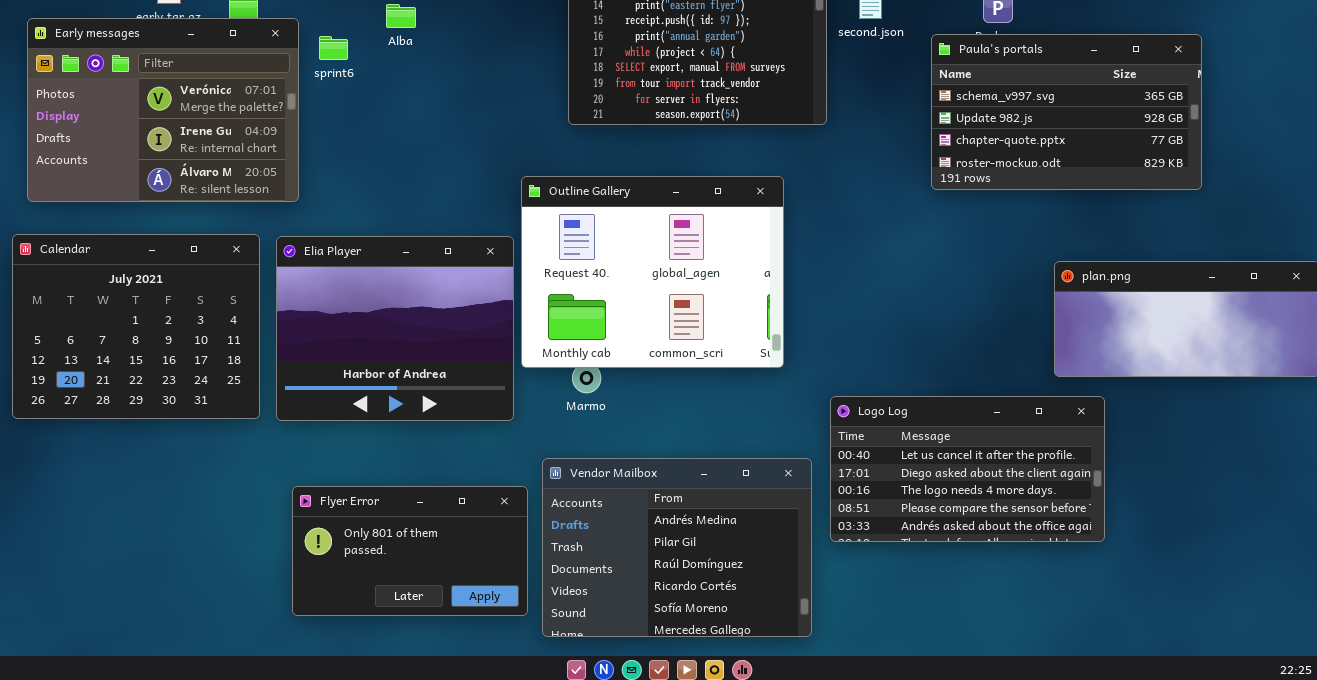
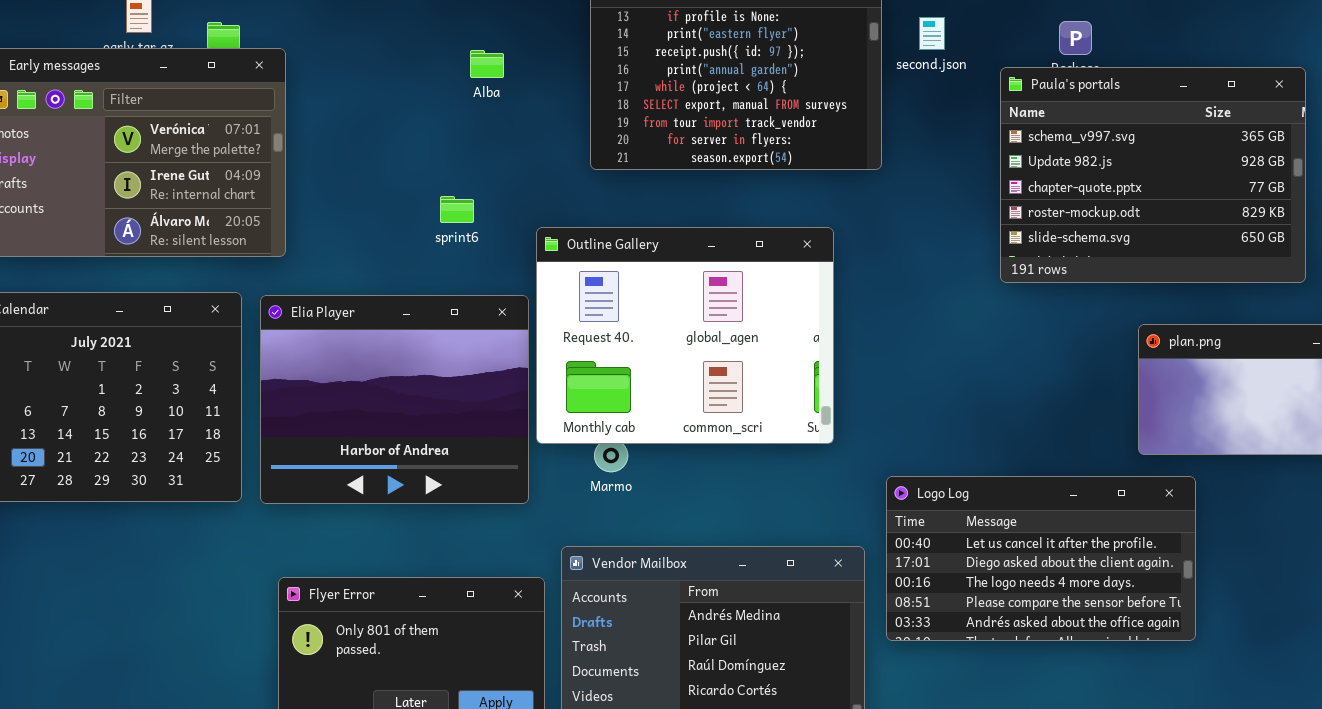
Alba: [386,4,416,28] -> [470,50,504,78], moved
Paula's portals: [931,34,1202,190] -> [1000,67,1306,283], resized
sprint6: [319,36,348,60] -> [440,196,474,223], moved

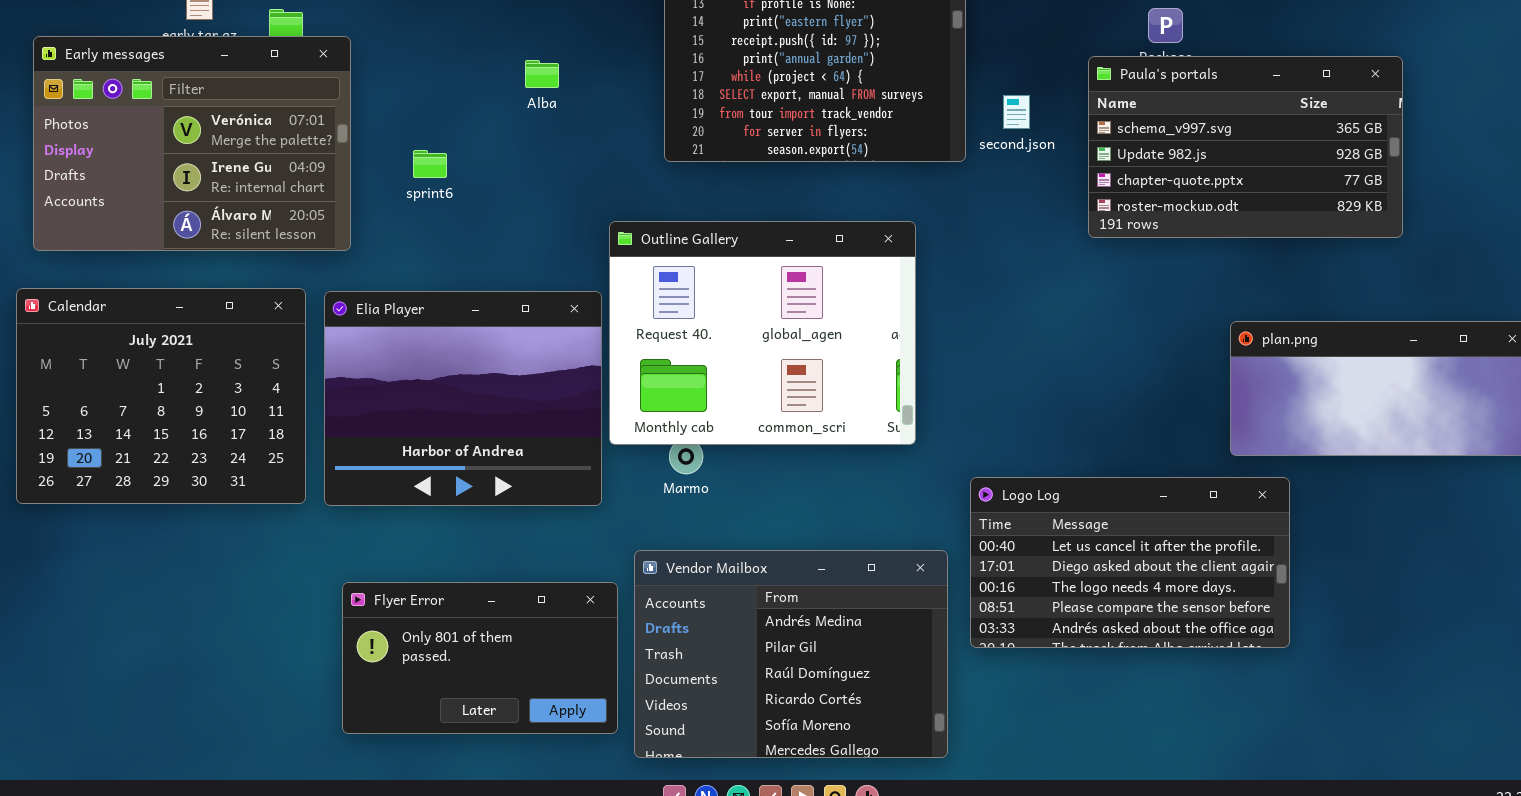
second.json: [919,17,945,50] -> [1003,95,1030,129], moved
Alba: [470,50,504,78] -> [525,60,559,88], moved
Paula's portals: [1000,67,1306,283] -> [1088,56,1403,238], resized
sprint6: [440,196,474,223] -> [413,150,447,178], moved

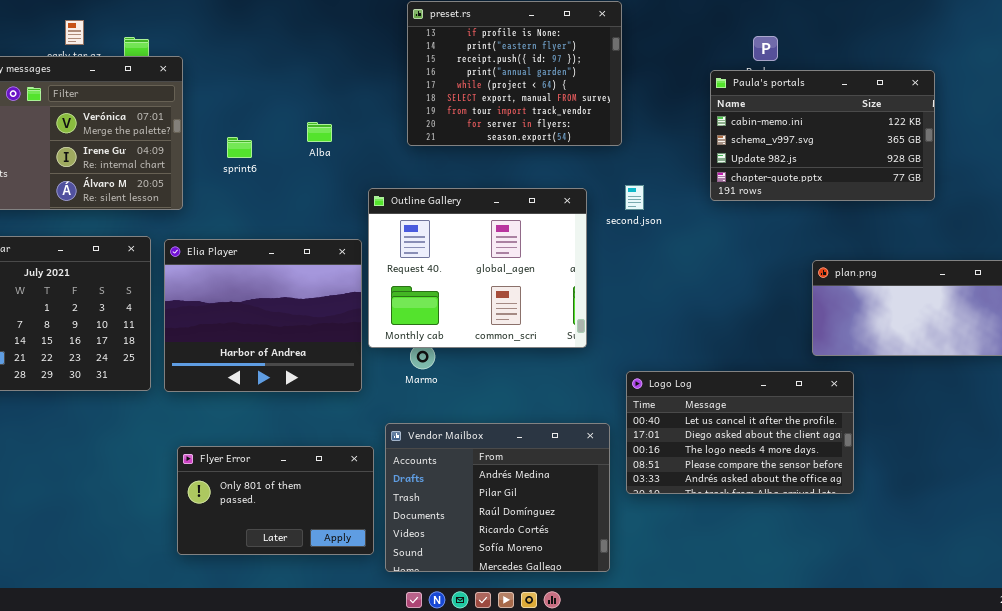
Paula's portals: [1088,56,1403,238] -> [710,70,935,201], scrolled up 1 row
Alba: [525,60,559,88] -> [307,122,332,142], moved
second.json: [1003,95,1030,129] -> [625,185,644,210], moved

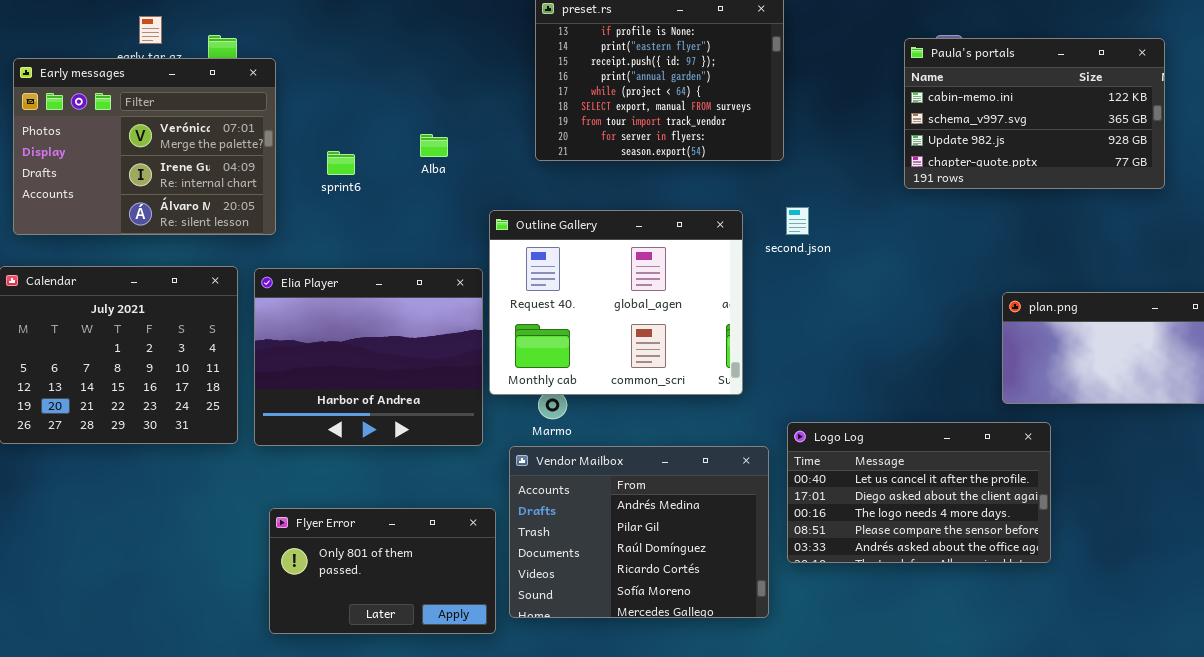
Paula's portals: [710,70,935,201] -> [904,38,1165,189], moved
Vendor Mailbox: [385,423,610,572] -> [509,446,769,618], moved

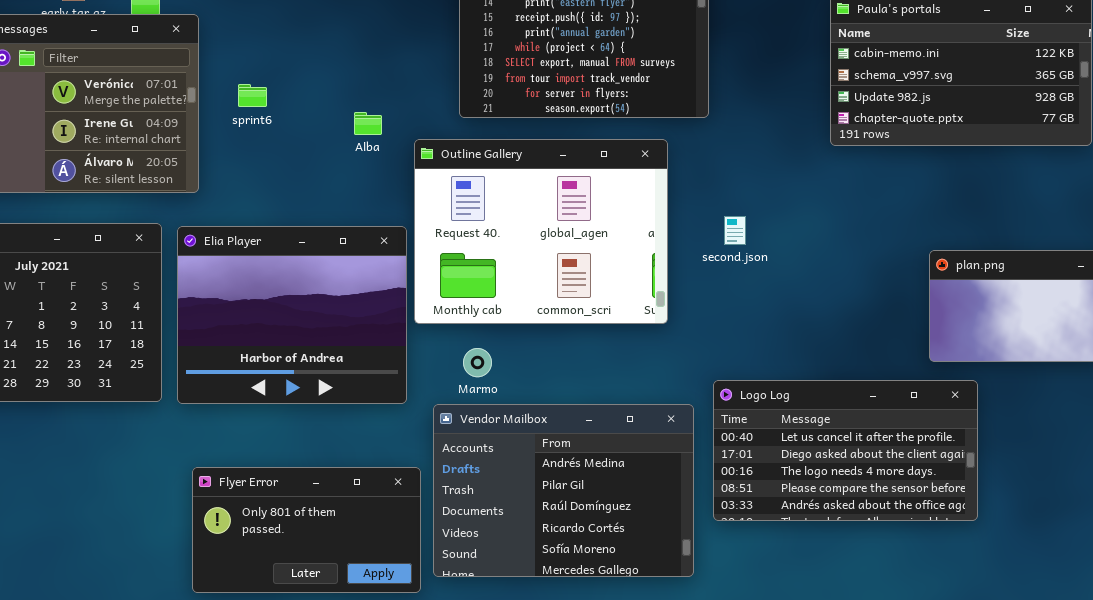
Alba: [420,134,448,157] -> [354,112,382,135], moved
sprint6: [327,151,355,175] -> [238,84,267,107], moved
second.json: [786,207,809,235] -> [724,216,746,245], moved
Outline Gallery: [489,210,743,395] -> [414,139,668,324], moved

